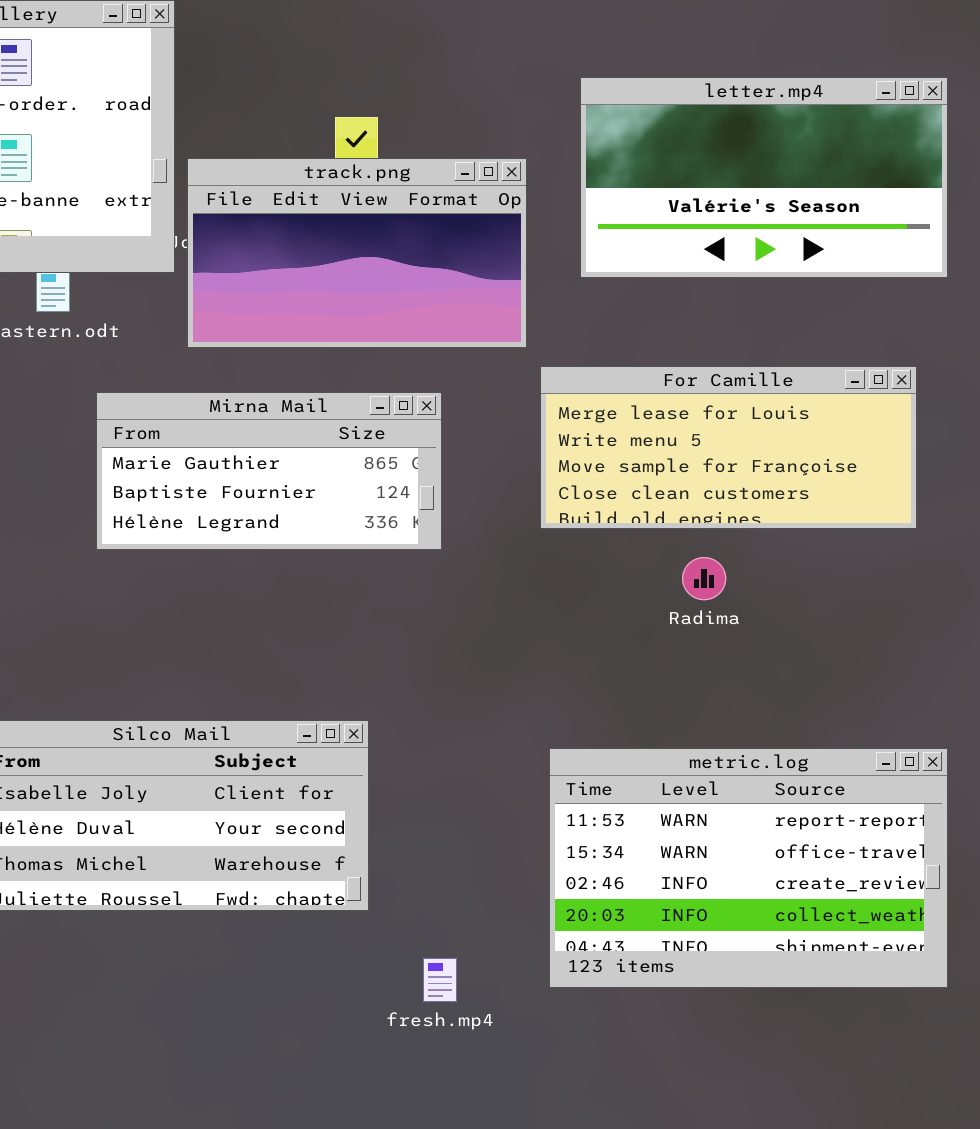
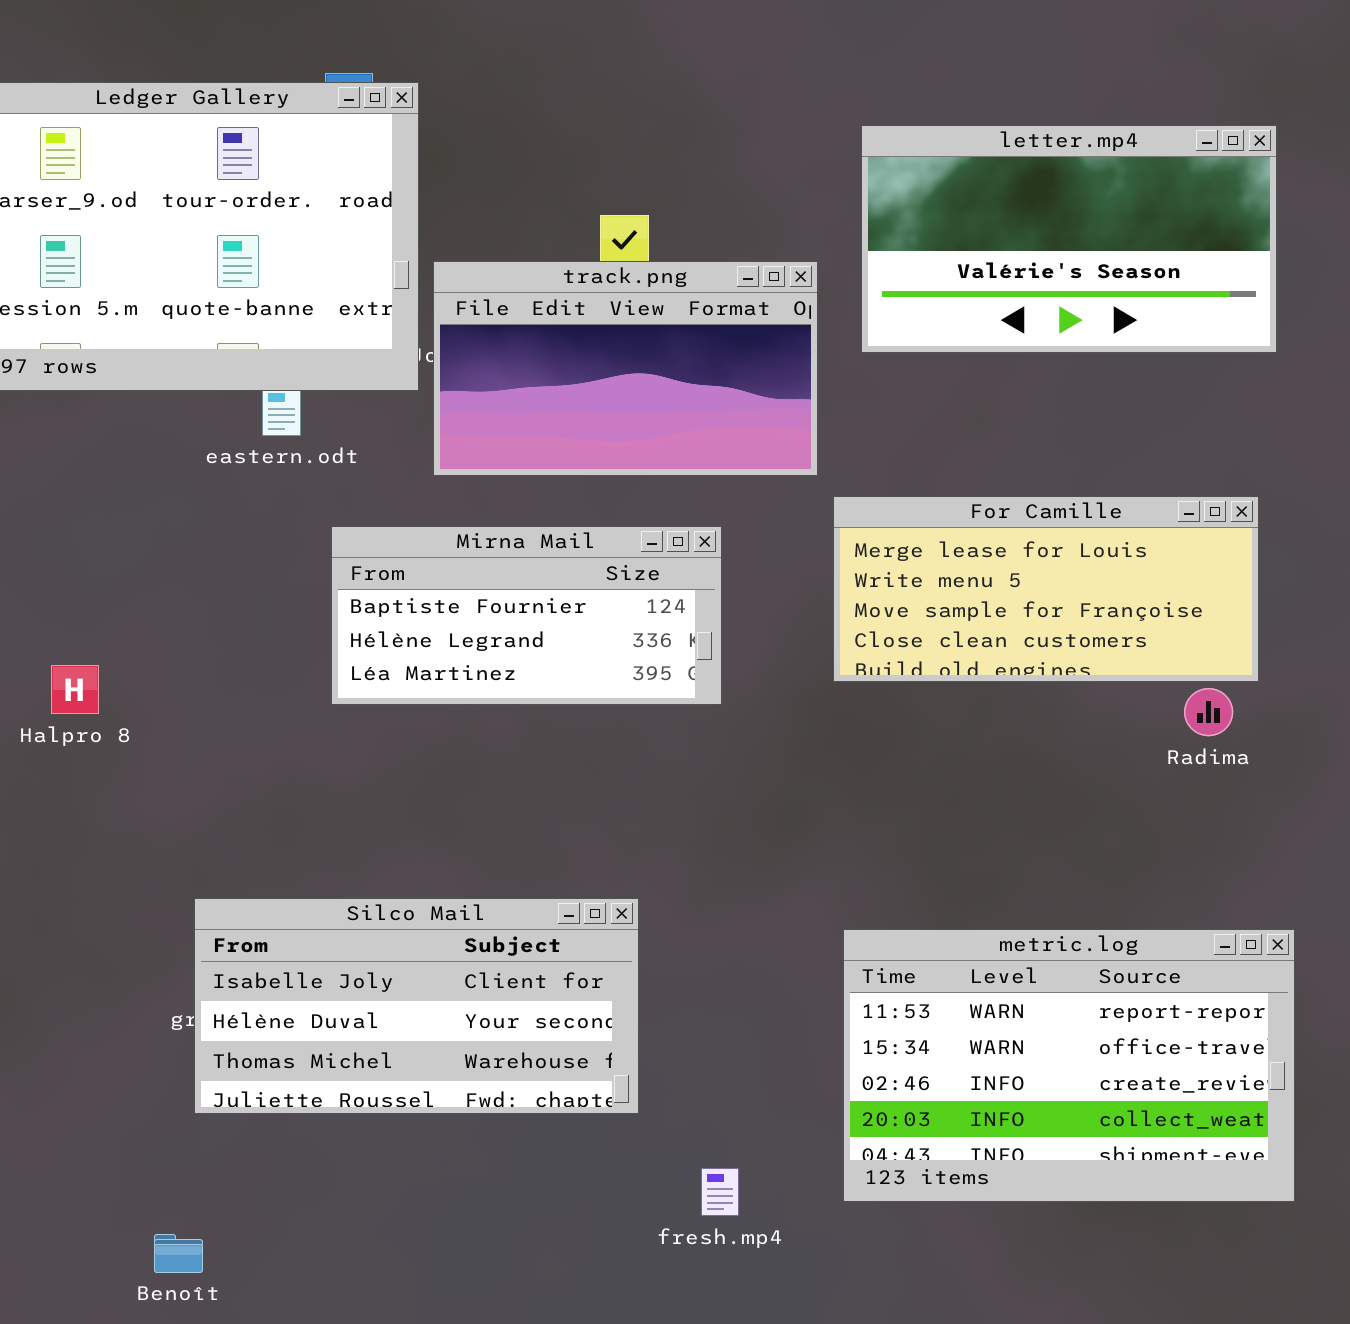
letter.mp4: [580,77,948,278] -> [861,125,1277,353], moved
Mirna Mail: [96,392,442,550] -> [331,526,722,705], scrolled down 1 row
Radima: [682,557,726,600] -> [1184,688,1233,736], moved

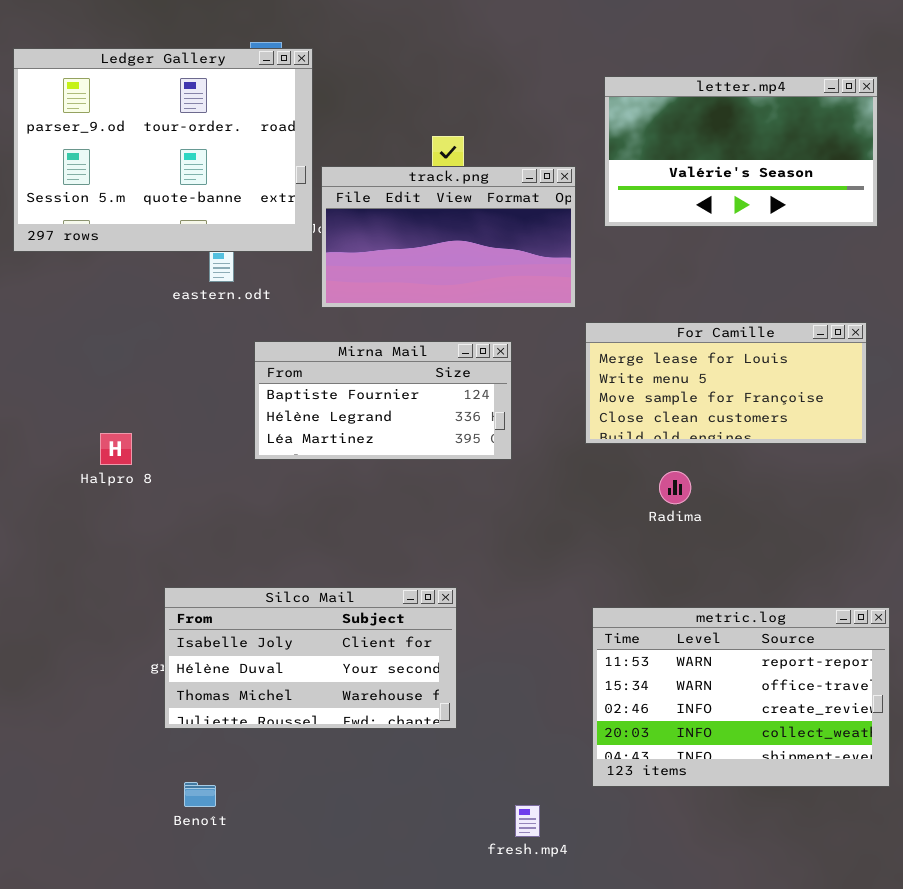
Halpro 8: [51,665,99,714] -> [100,433,132,465], moved
Radima: [1184,688,1233,736] -> [659,471,691,504], moved
fresh.mp4: [701,1168,739,1216] -> [515,805,540,837], moved
Benoît: [154,1234,203,1273] -> [184,782,216,807], moved

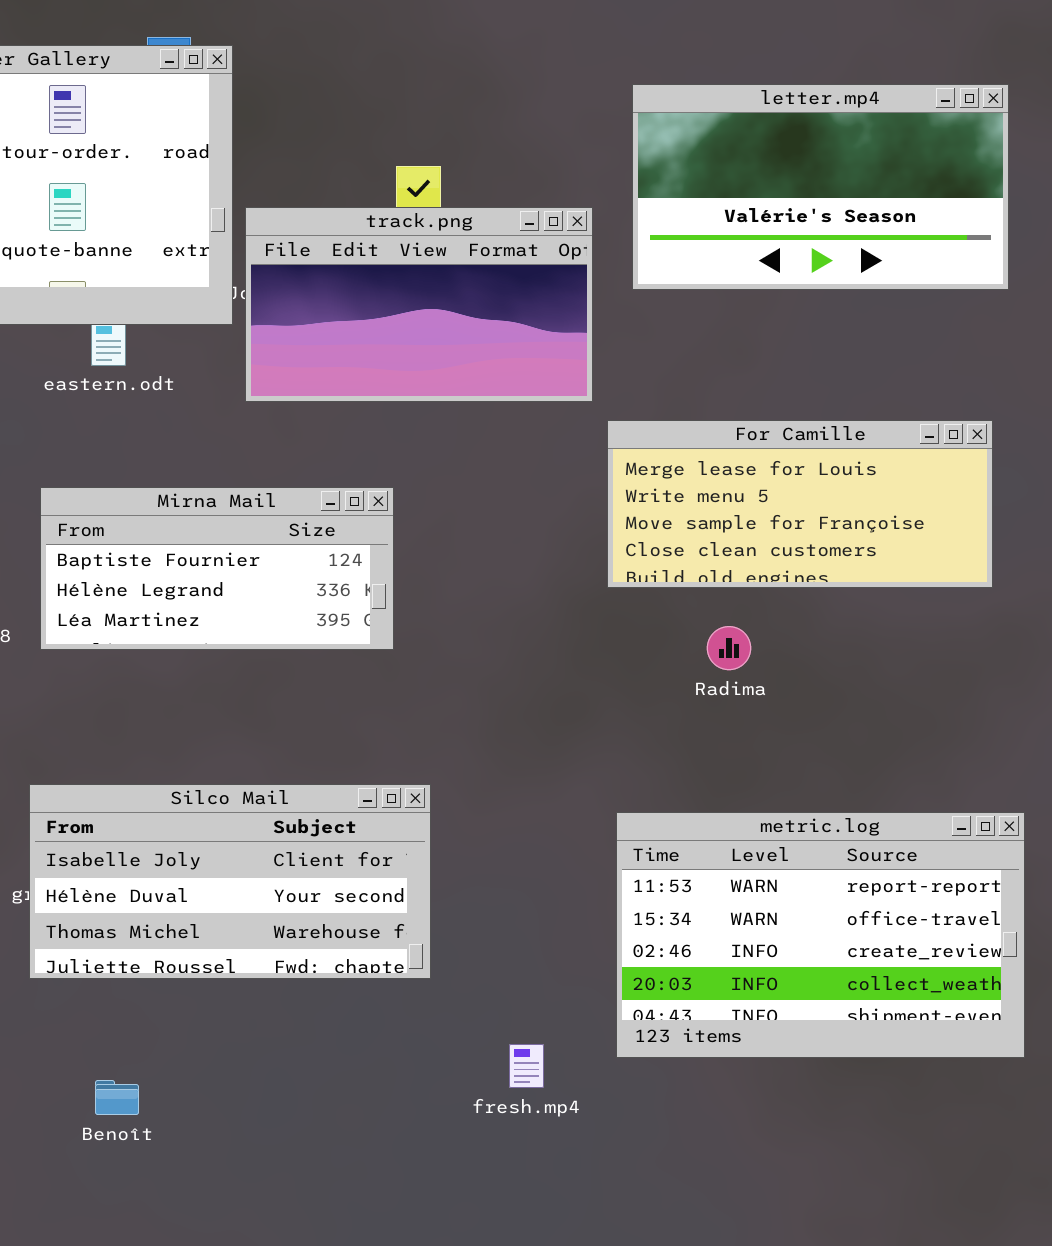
Mirna Mail: [254,341,512,460] -> [40,487,394,650], moved
Benoît: [184,782,216,807] -> [95,1080,139,1115], moved
fresh.mp4: [515,805,540,837] -> [509,1044,544,1088], moved

